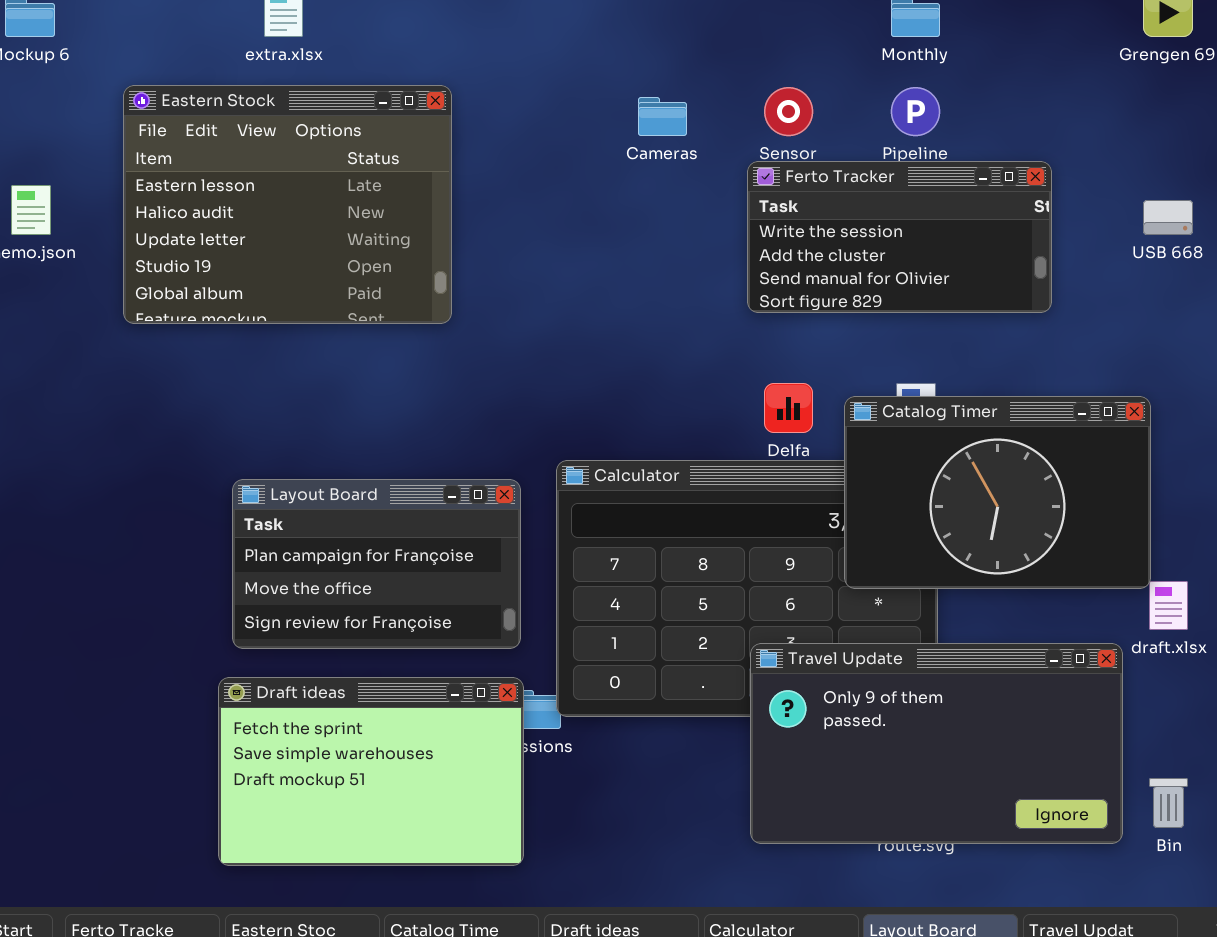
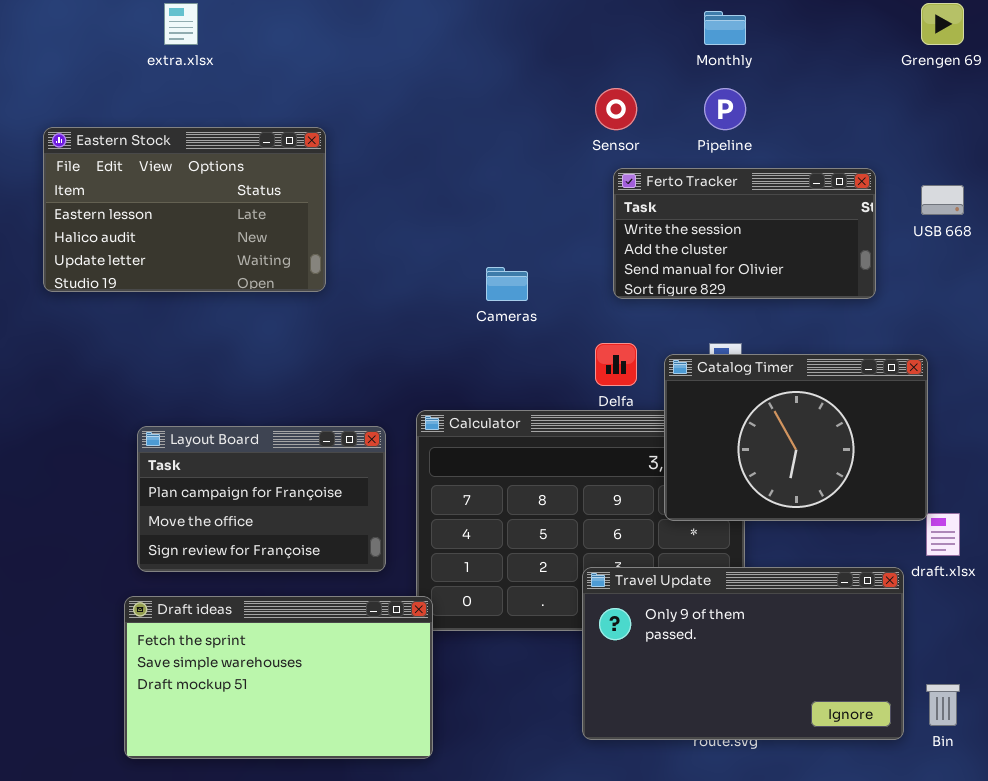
Eastern Stock: [123,85,452,324] -> [43,127,326,292], resized
Cameras: [638,97,687,136] -> [486,267,528,301], moved
Ferto Tracker: [747,161,1052,313] -> [613,168,876,299], moved
Draft ideas: [218,677,524,866] -> [124,596,433,759], resized

